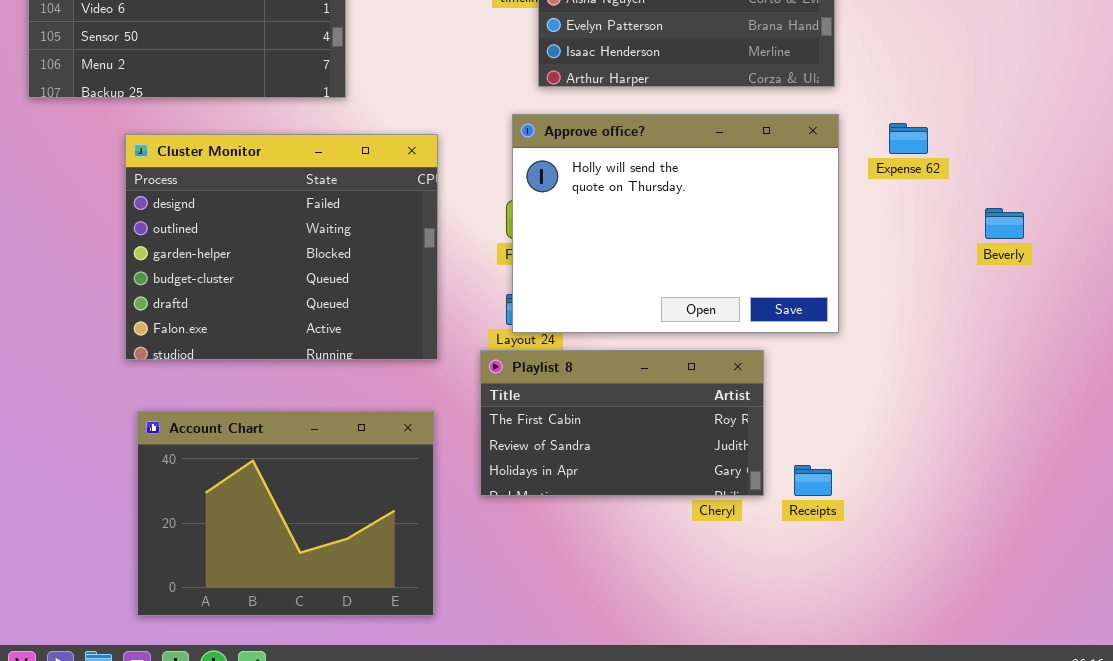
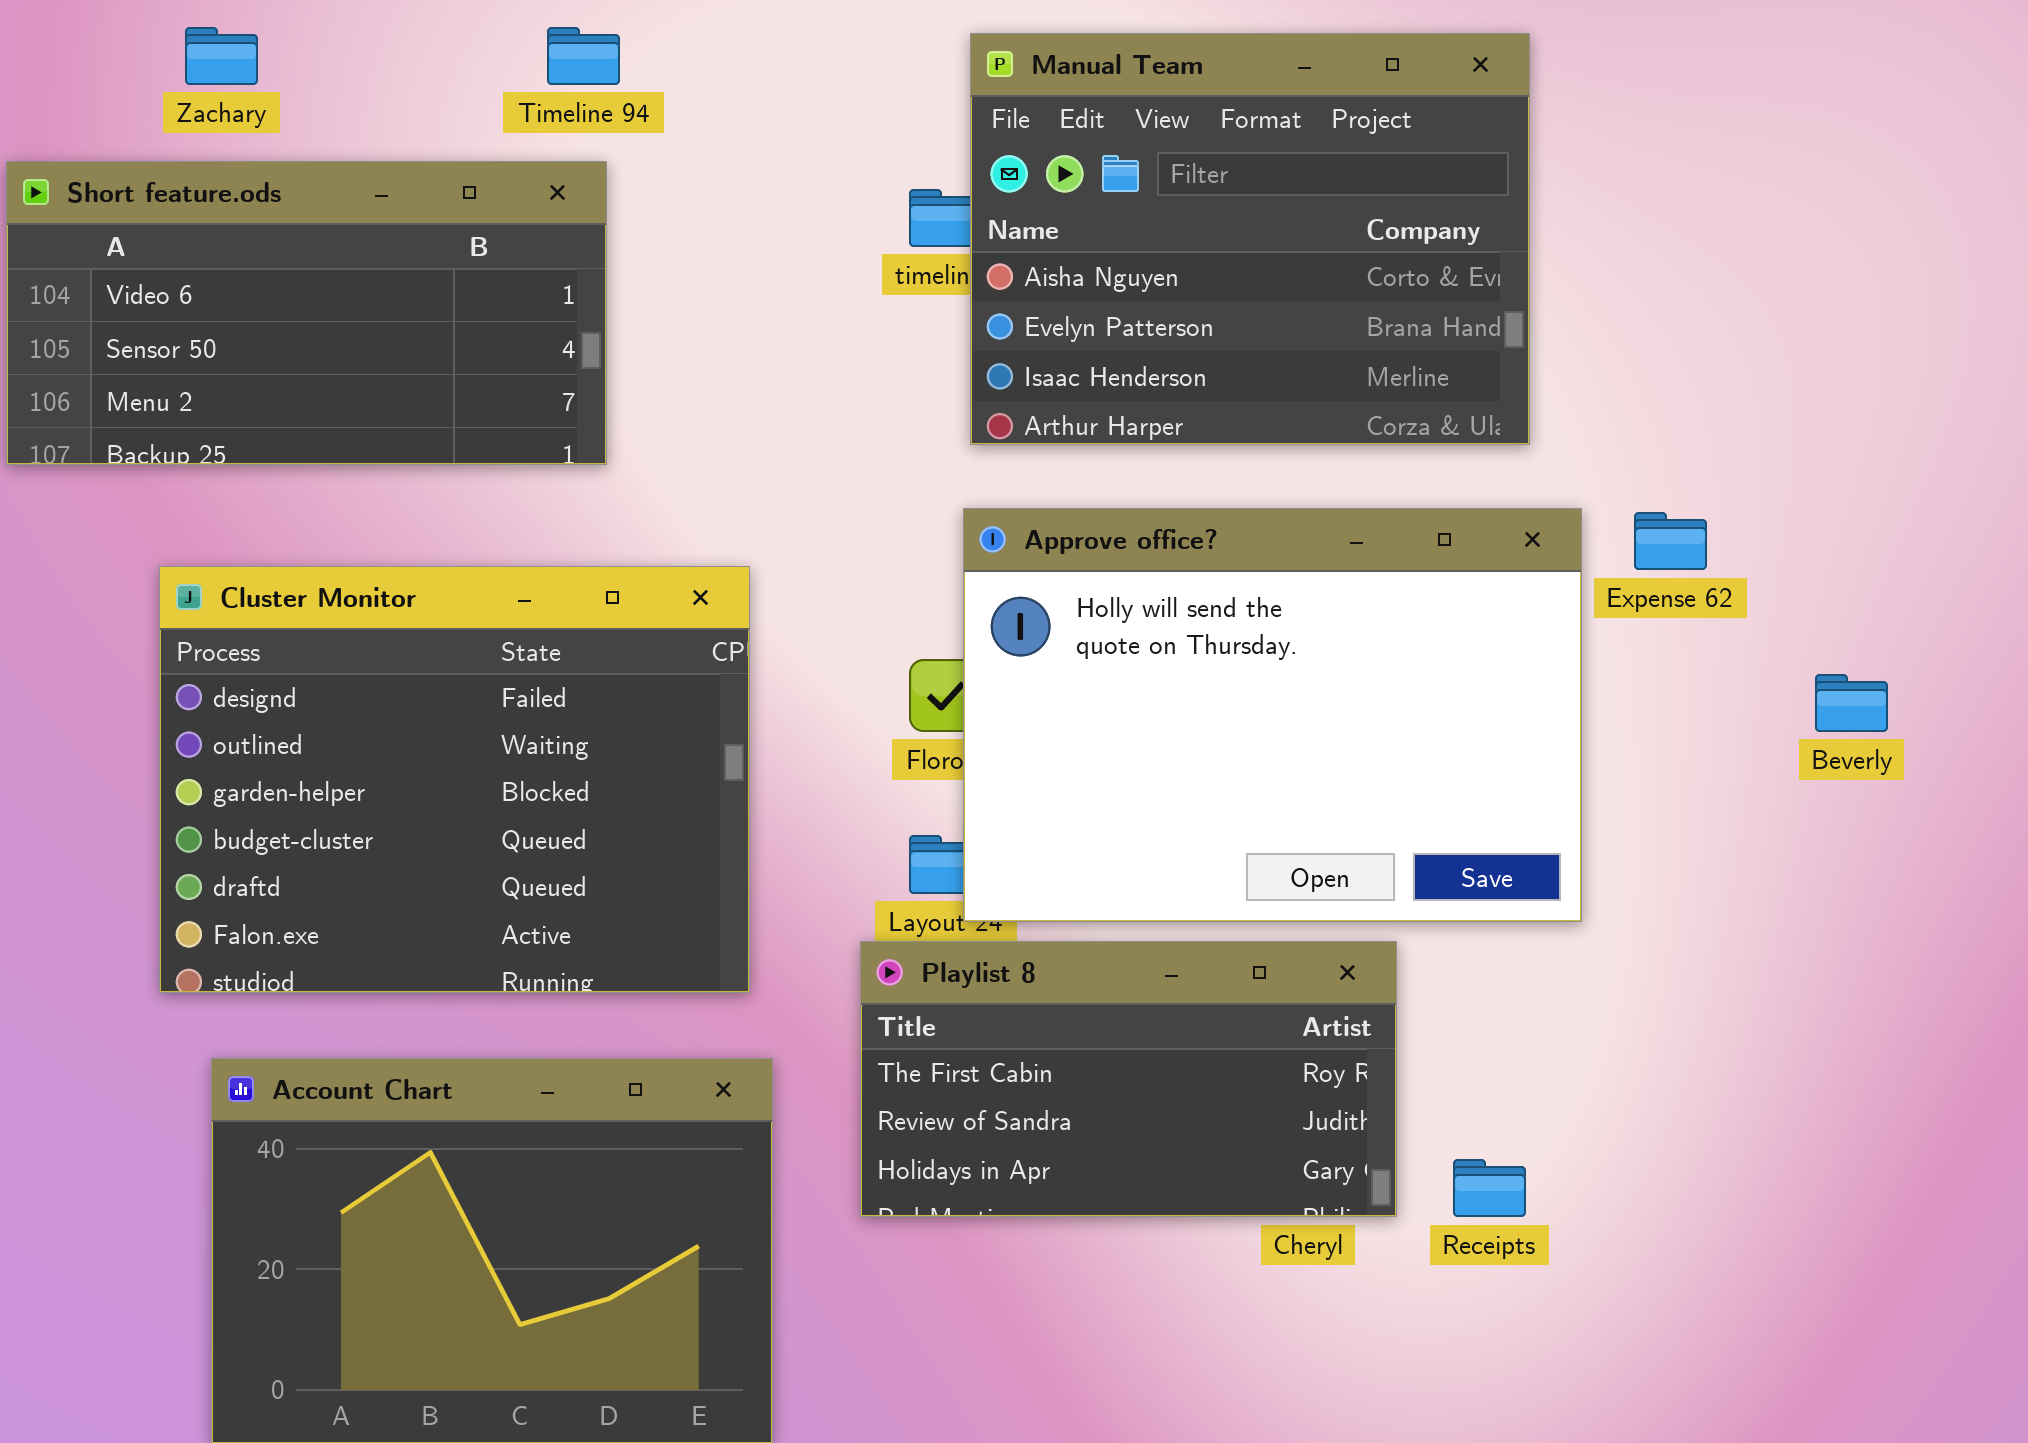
Approve office?: [512,114,839,333] -> [963,508,1582,922], moved
Cluster Monitor: [125,134,438,360] -> [159,566,750,993], moved

